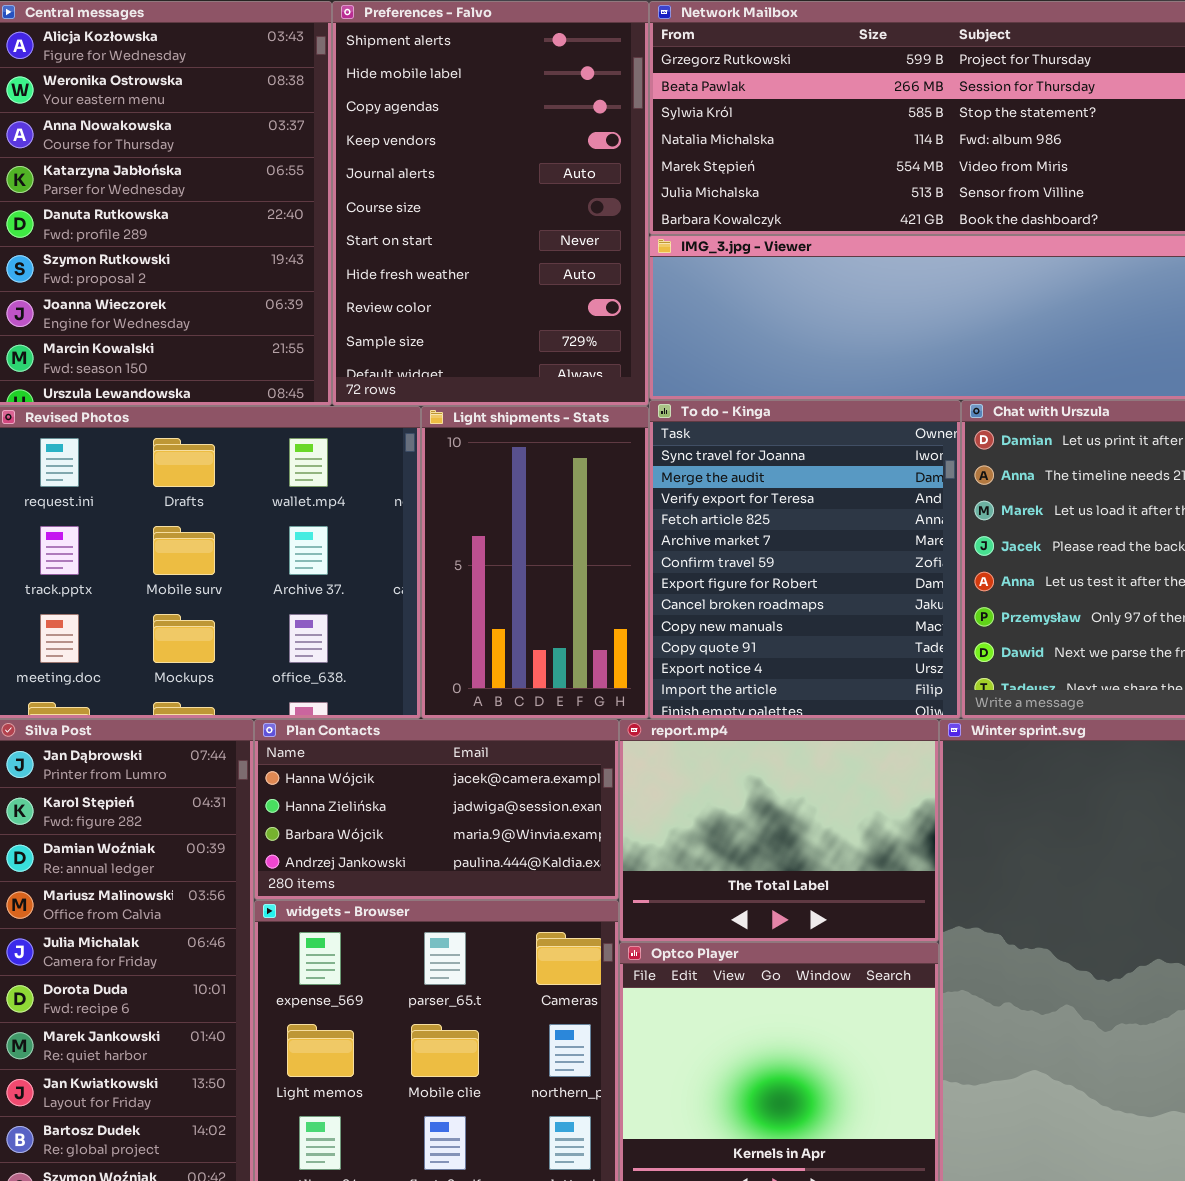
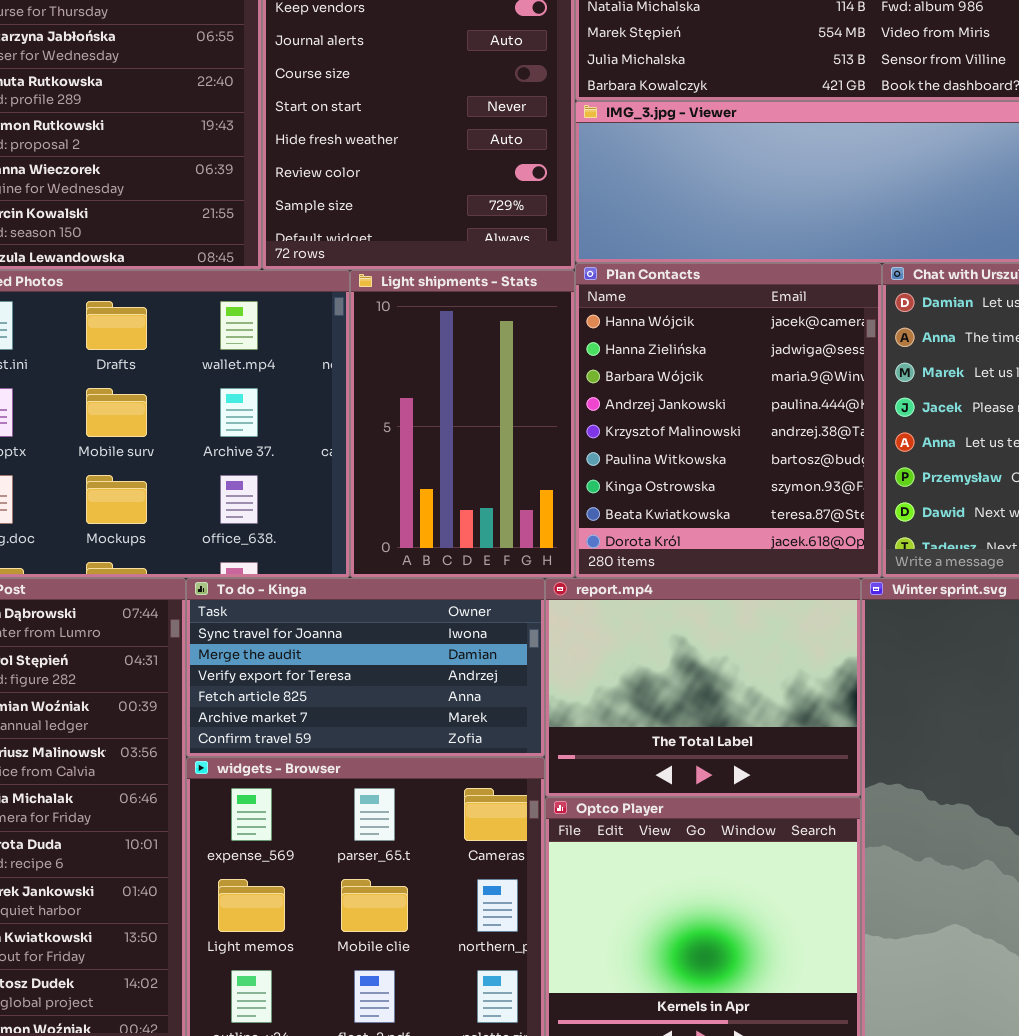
To do - Kinga: [649,400,961,719] -> [186,578,545,757], moved, resized
Plan Contacts: [254,719,619,900] -> [575,263,882,578], moved, resized

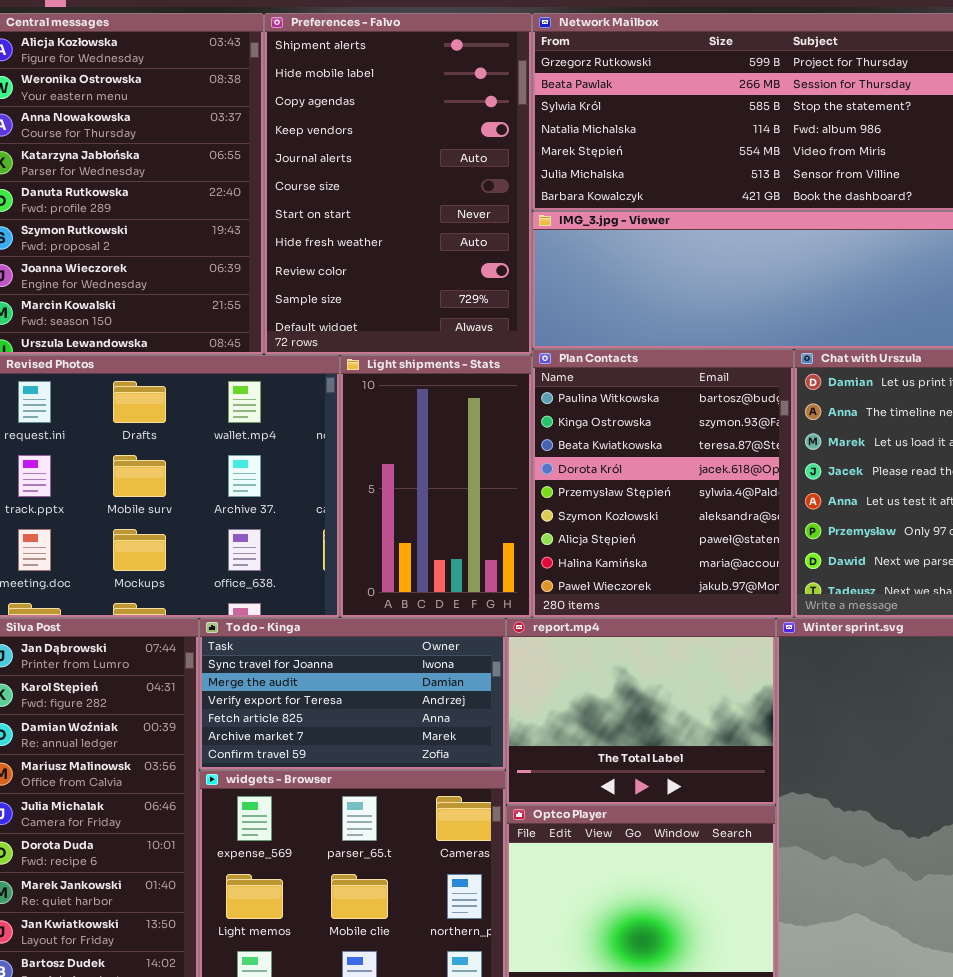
Plan Contacts: [575,263,882,578] -> [532,349,794,618], scrolled down 5 rows

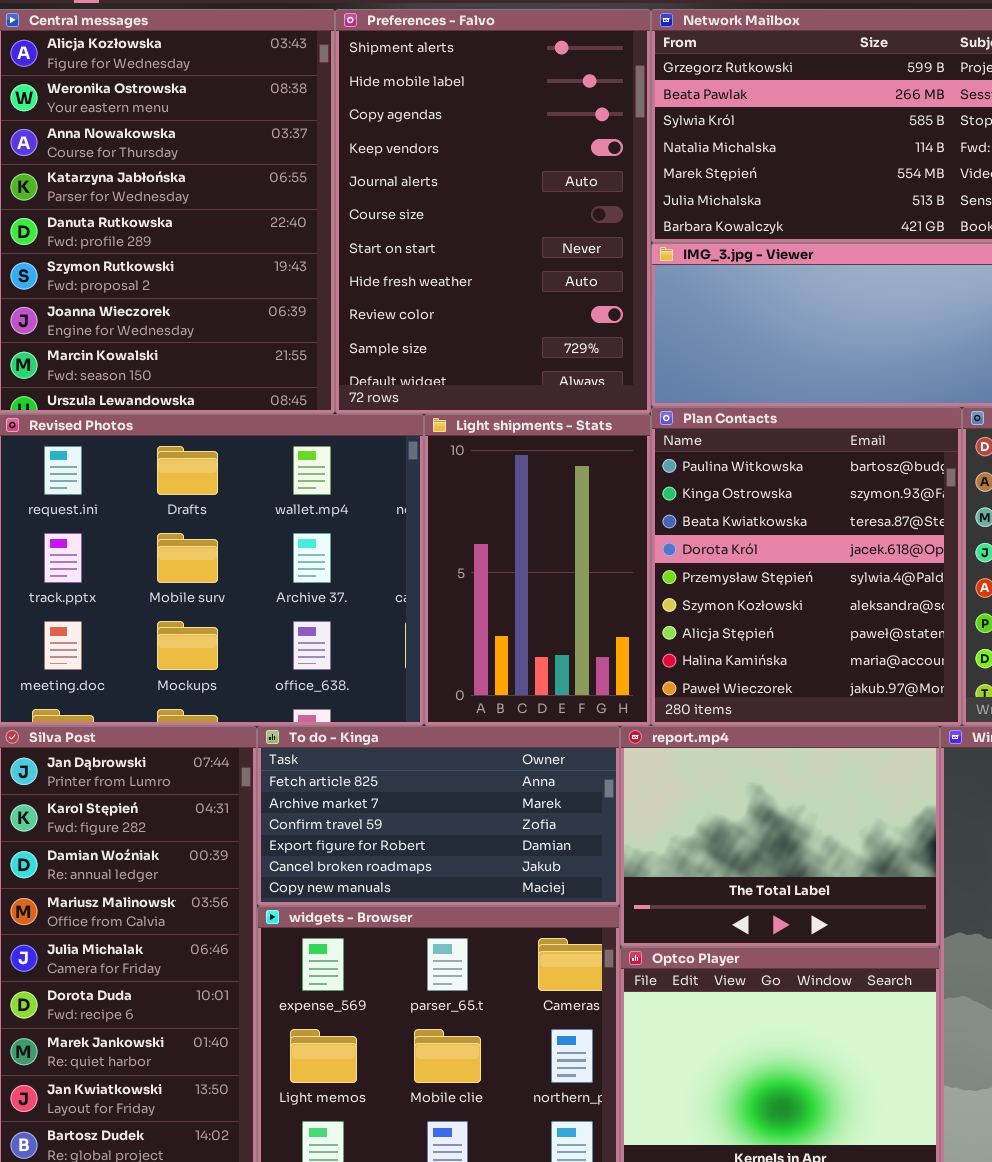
To do - Kinga: [199,618,506,770] -> [257,726,620,906], scrolled down 3 rows

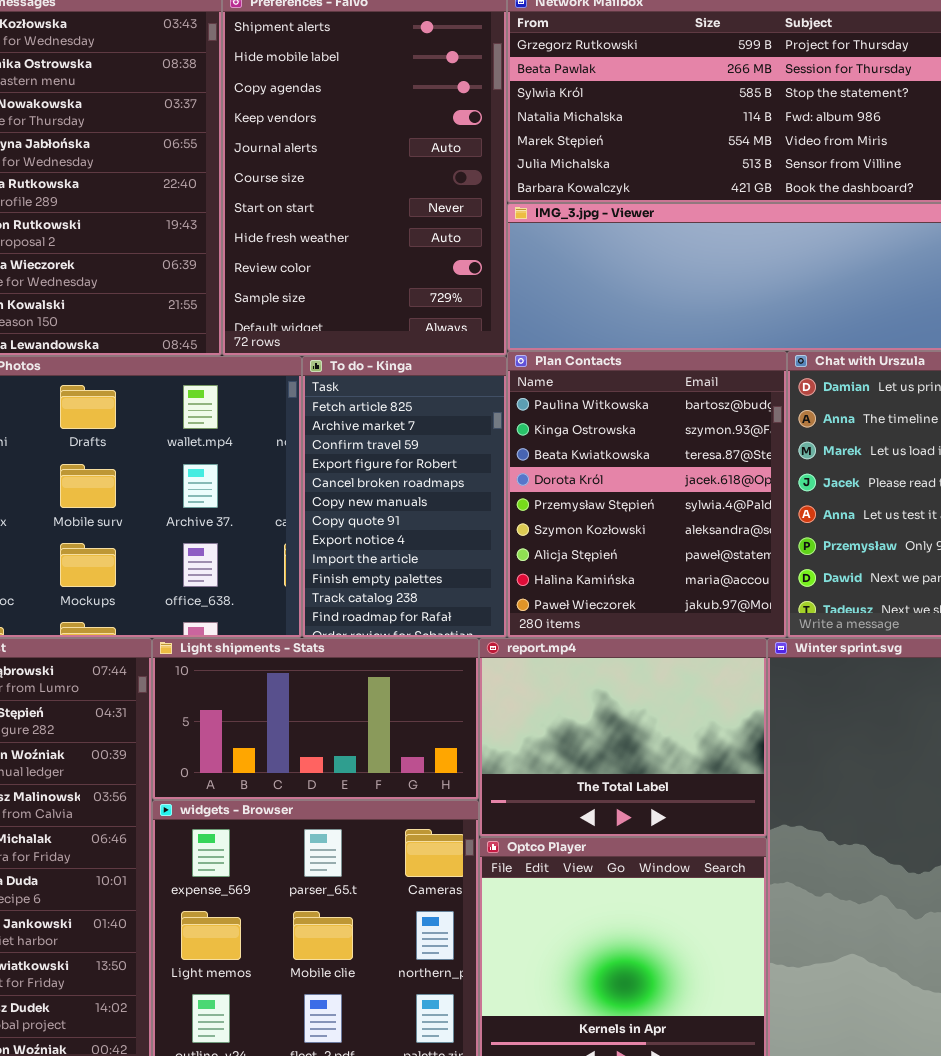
Light shipments - Stats: [424,414,651,726] -> [152,638,479,800], moved, resized
To do - Kinga: [257,726,620,906] -> [302,356,507,638], moved, resized

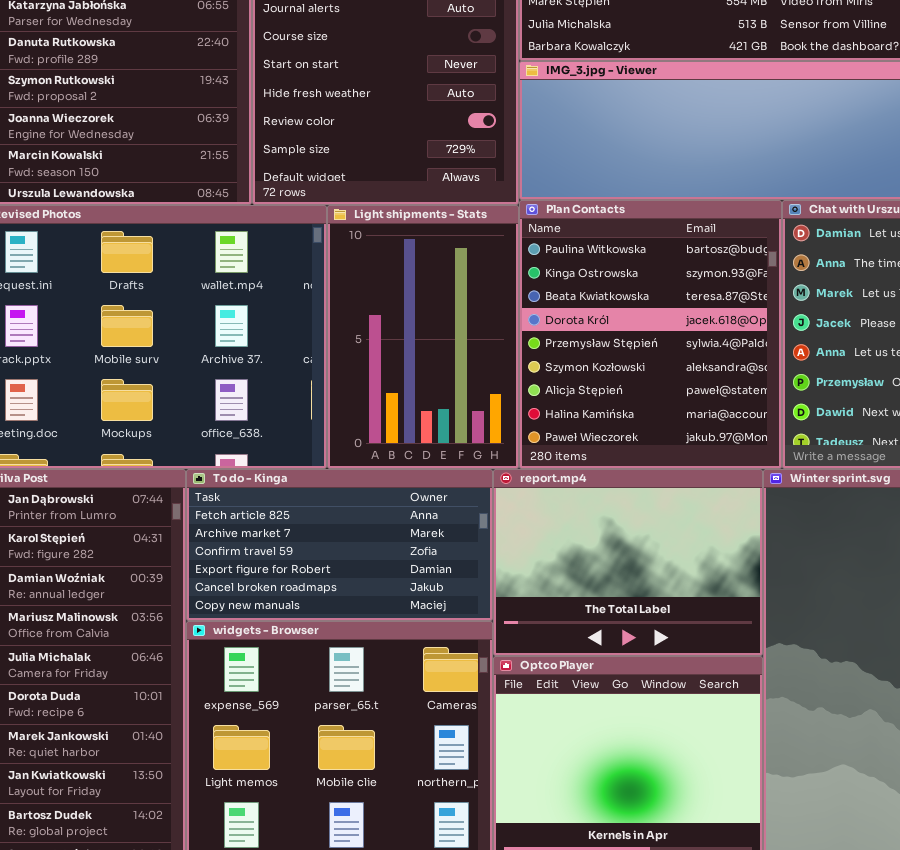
To do - Kinga: [302,356,507,638] -> [186,469,493,621], moved, resized
Light shipments - Stats: [152,638,479,800] -> [327,205,519,469], moved, resized

